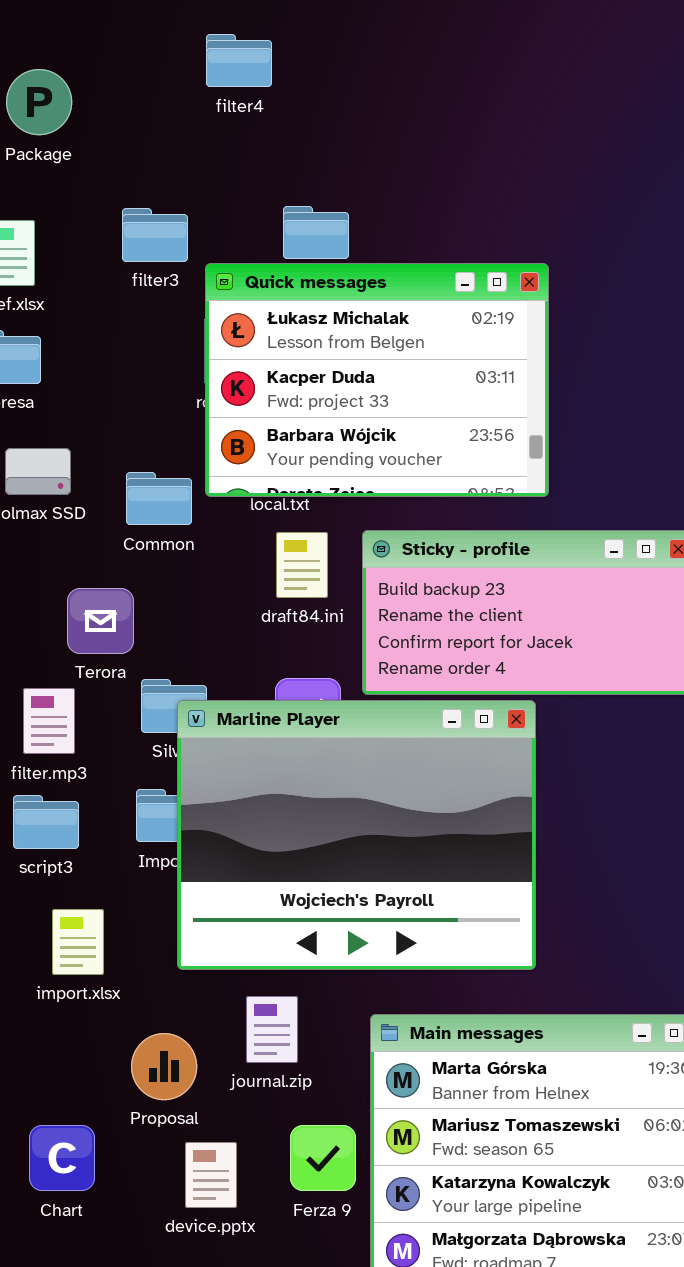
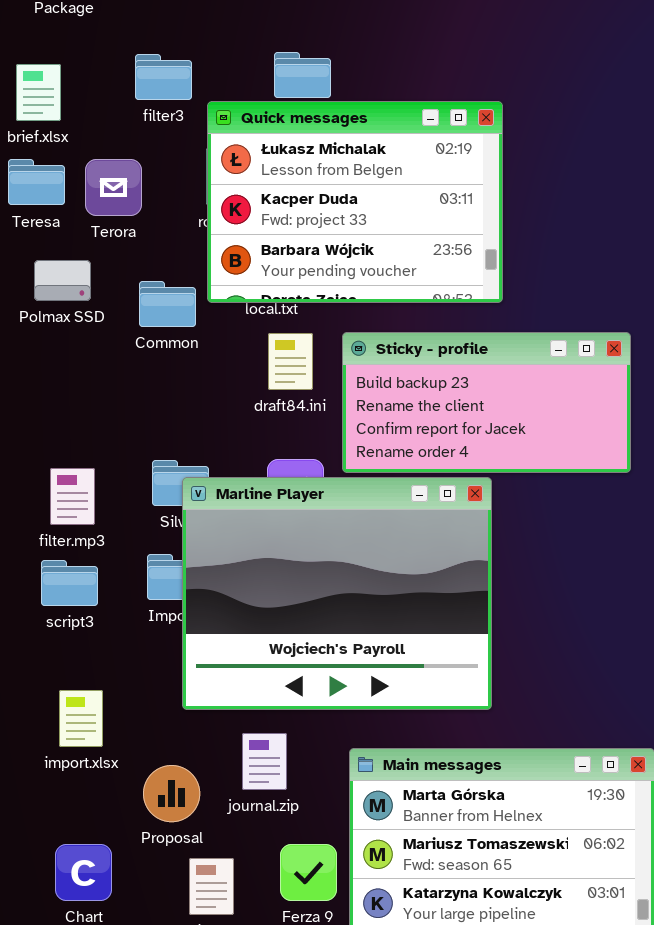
Terora: [67,588,134,654] -> [85,159,142,216], moved
import.xlsx: [52,909,104,975] -> [59,690,103,747], moved

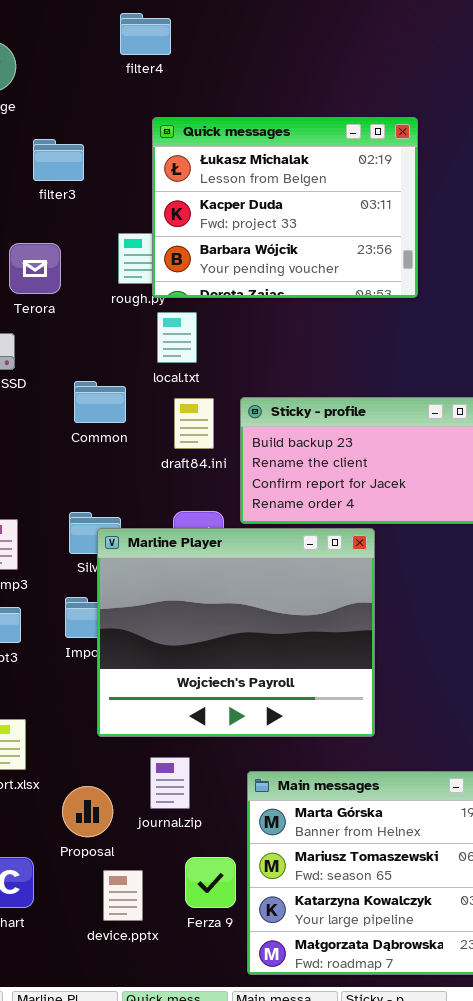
filter3: [135,54,192,100] -> [33,139,84,181], moved
Quick messages: [207,101,503,303] -> [152,117,418,298], moved
Common: [139,281,196,327] -> [74,381,126,423], moved

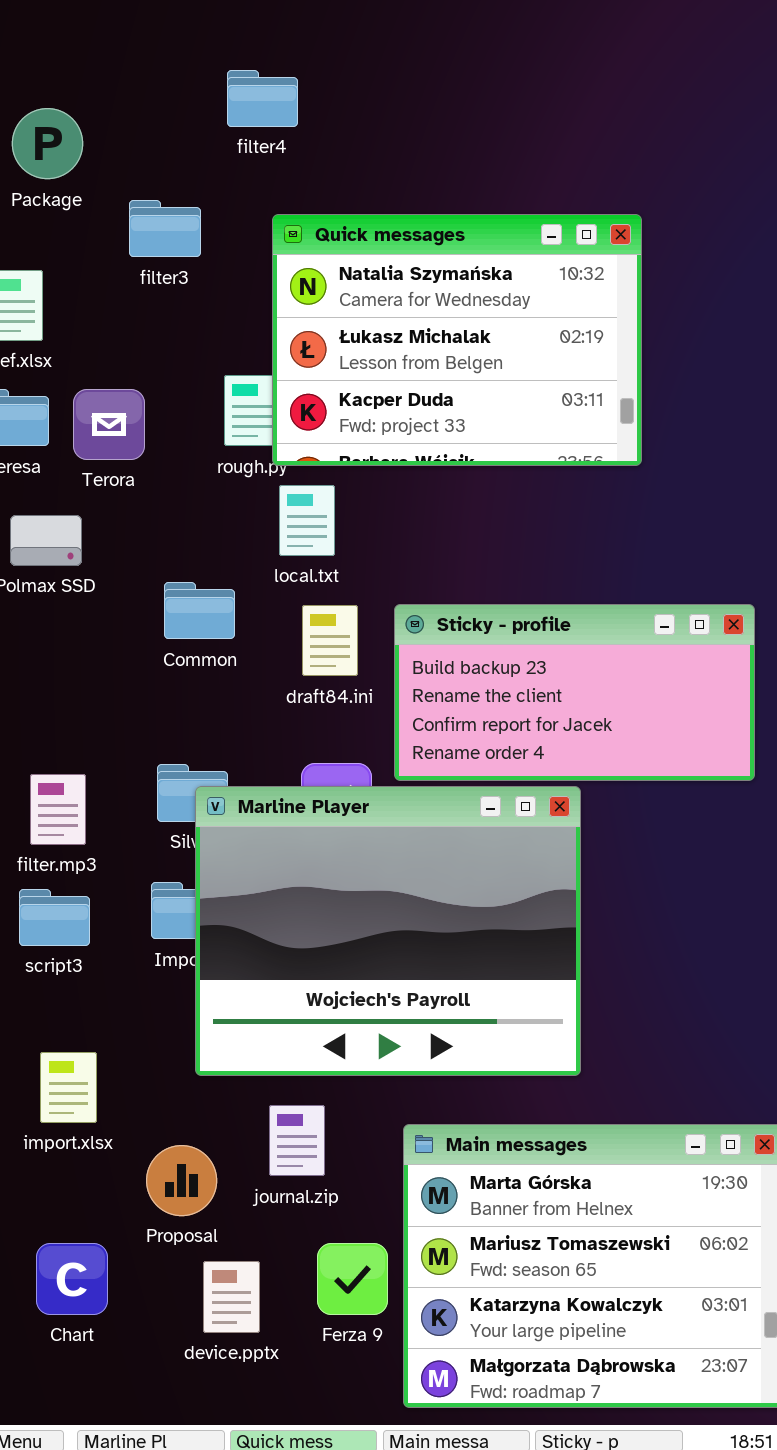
Quick messages: [152,117,418,298] -> [272,214,642,466], scrolled up 1 row
filter3: [33,139,84,181] -> [129,200,201,257], moved

